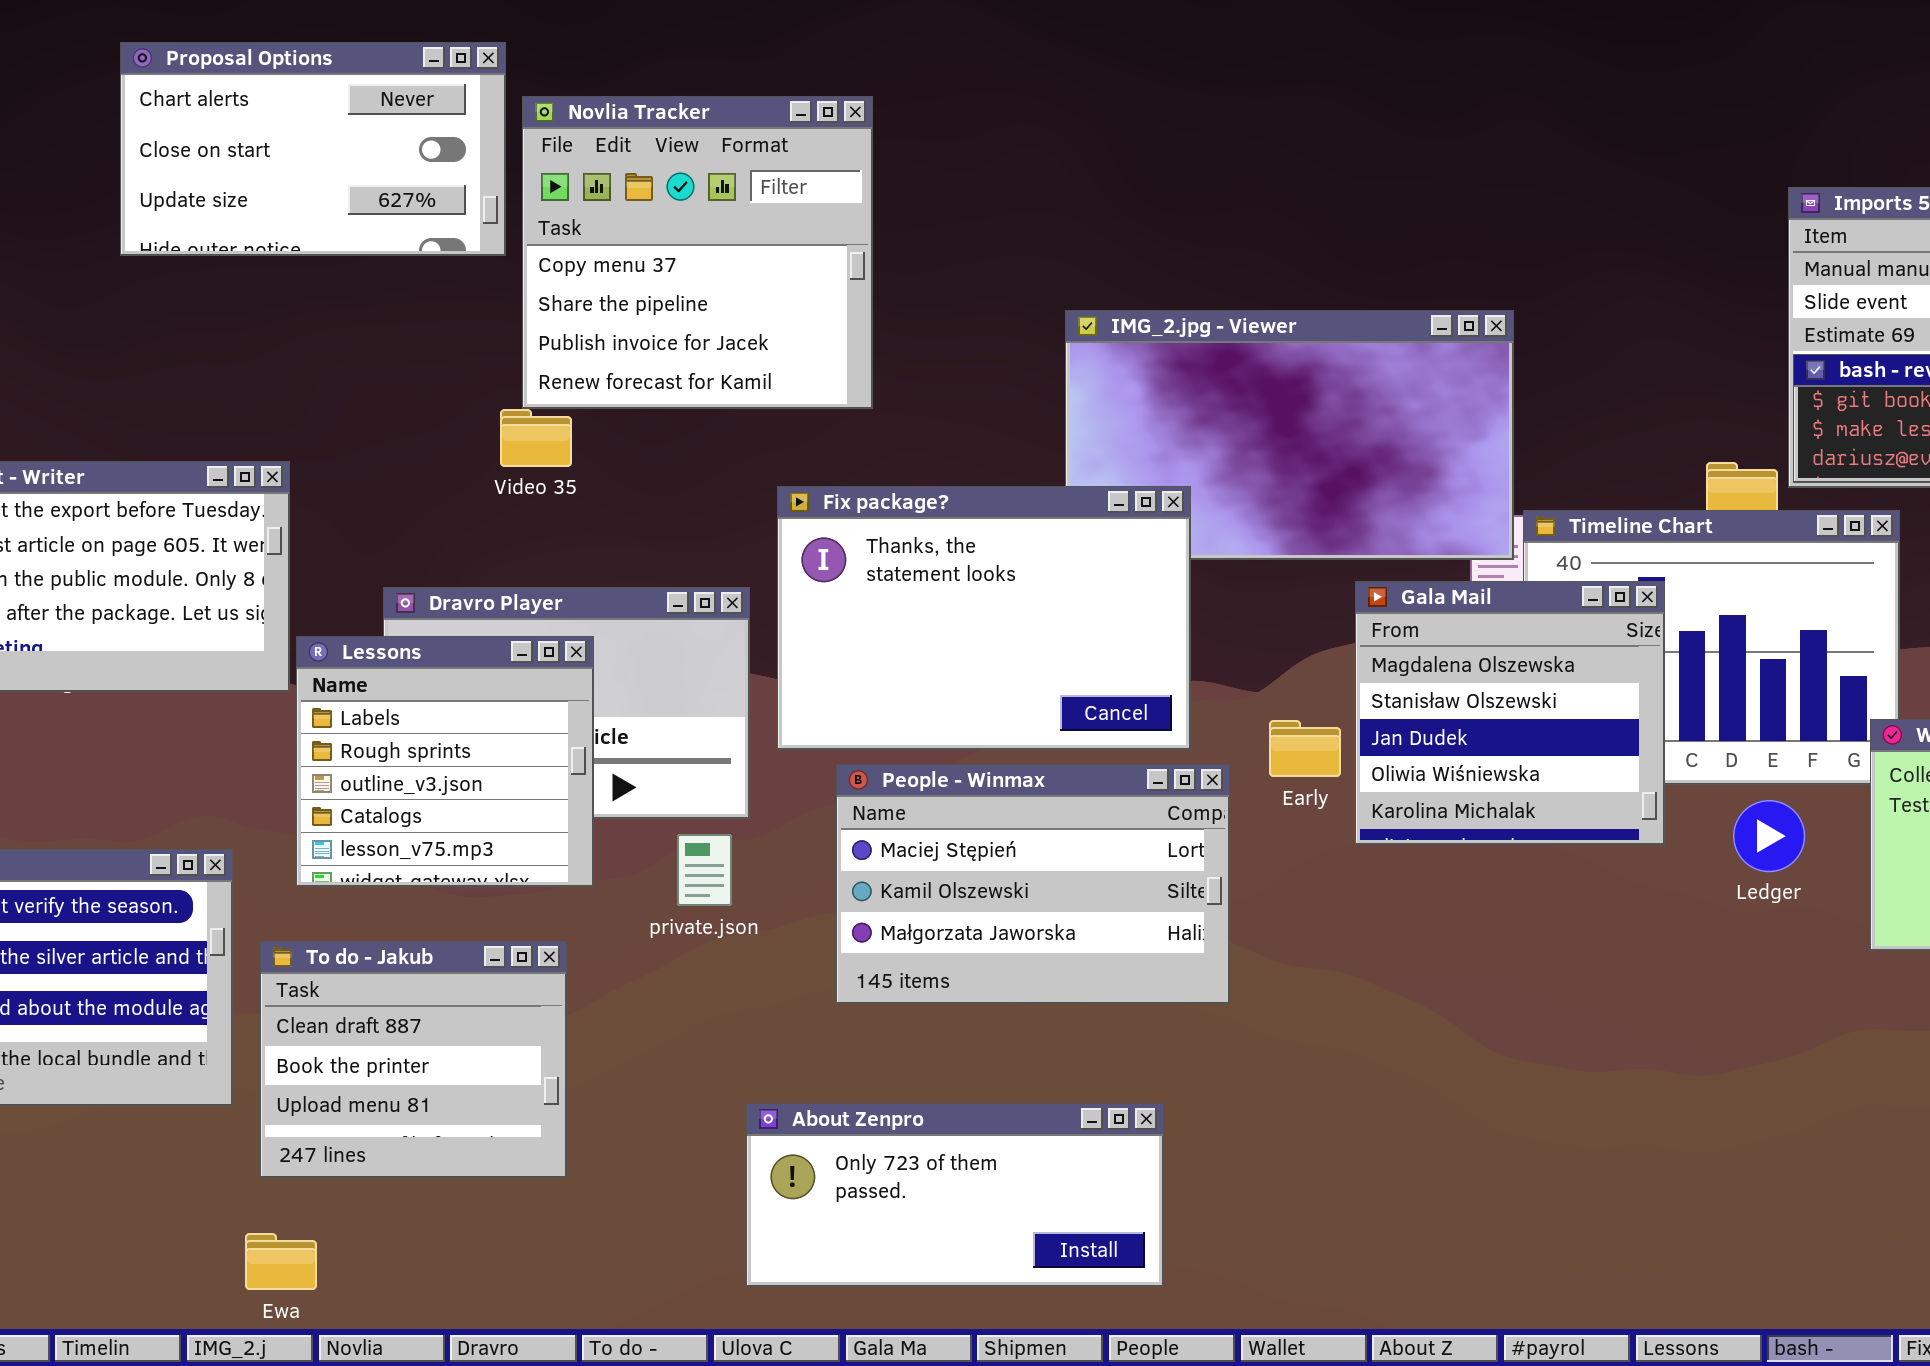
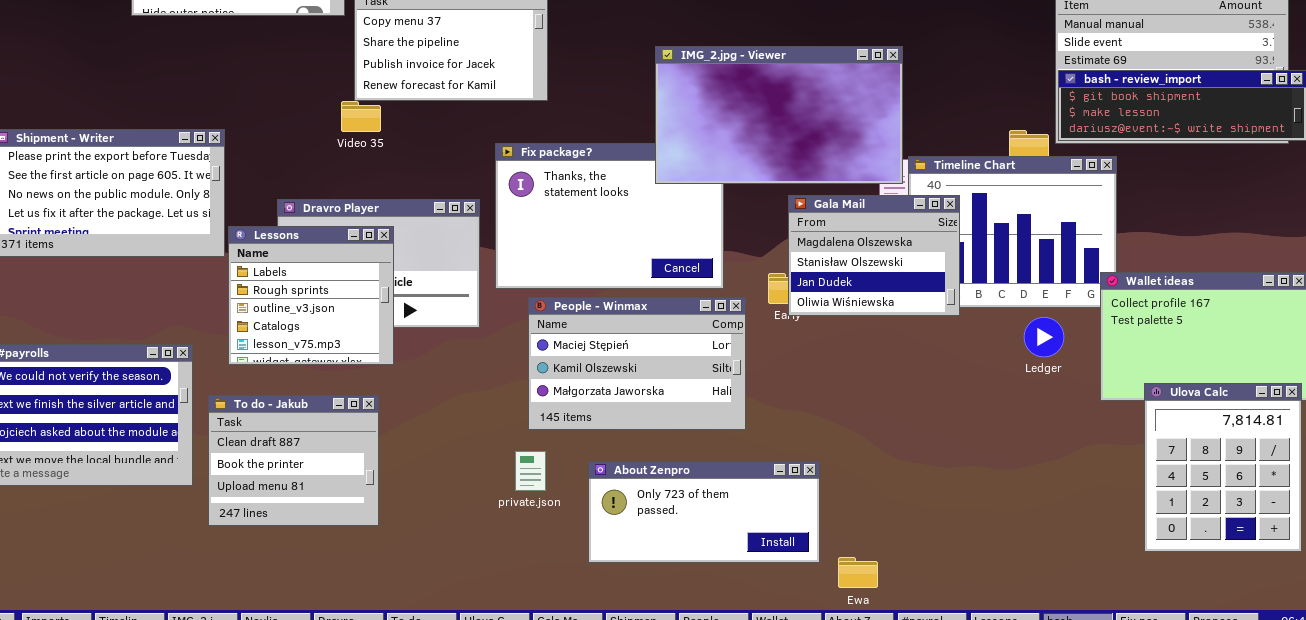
IMG_2.jpg - Viewer: [1065,310,1514,560] -> [655,46,903,184], raised
Gala Mail: [1355,581,1665,845] -> [788,195,960,316], moved, resized
private.json: [677,834,732,906] -> [515,451,546,491], moved
About Zenpro: [746,1103,1164,1287] -> [588,461,820,563], moved
Ewa: [245,1233,317,1290] -> [838,557,878,588], moved

